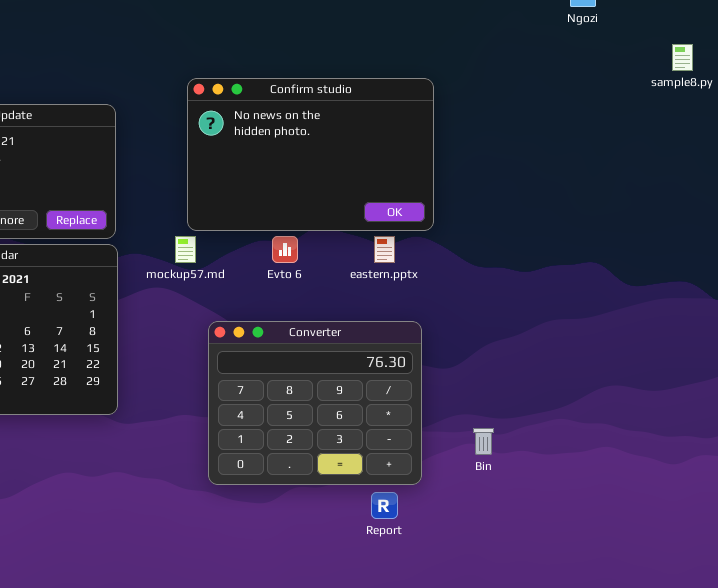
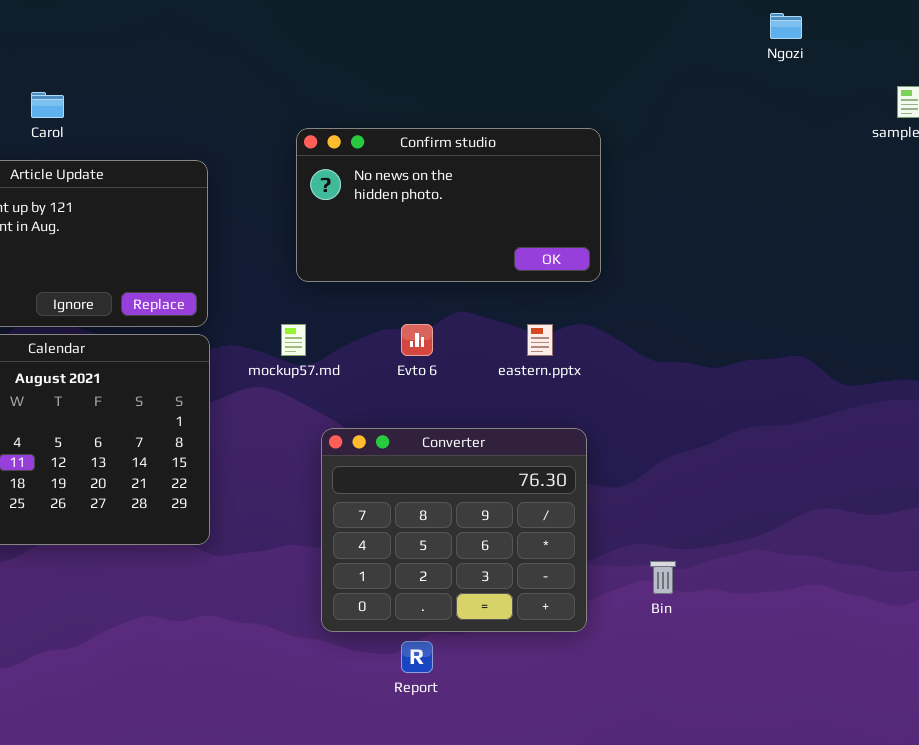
Confirm studio: [187,78,434,231] -> [296,128,601,282], resized
Report: [371,492,398,519] -> [401,641,433,673], moved

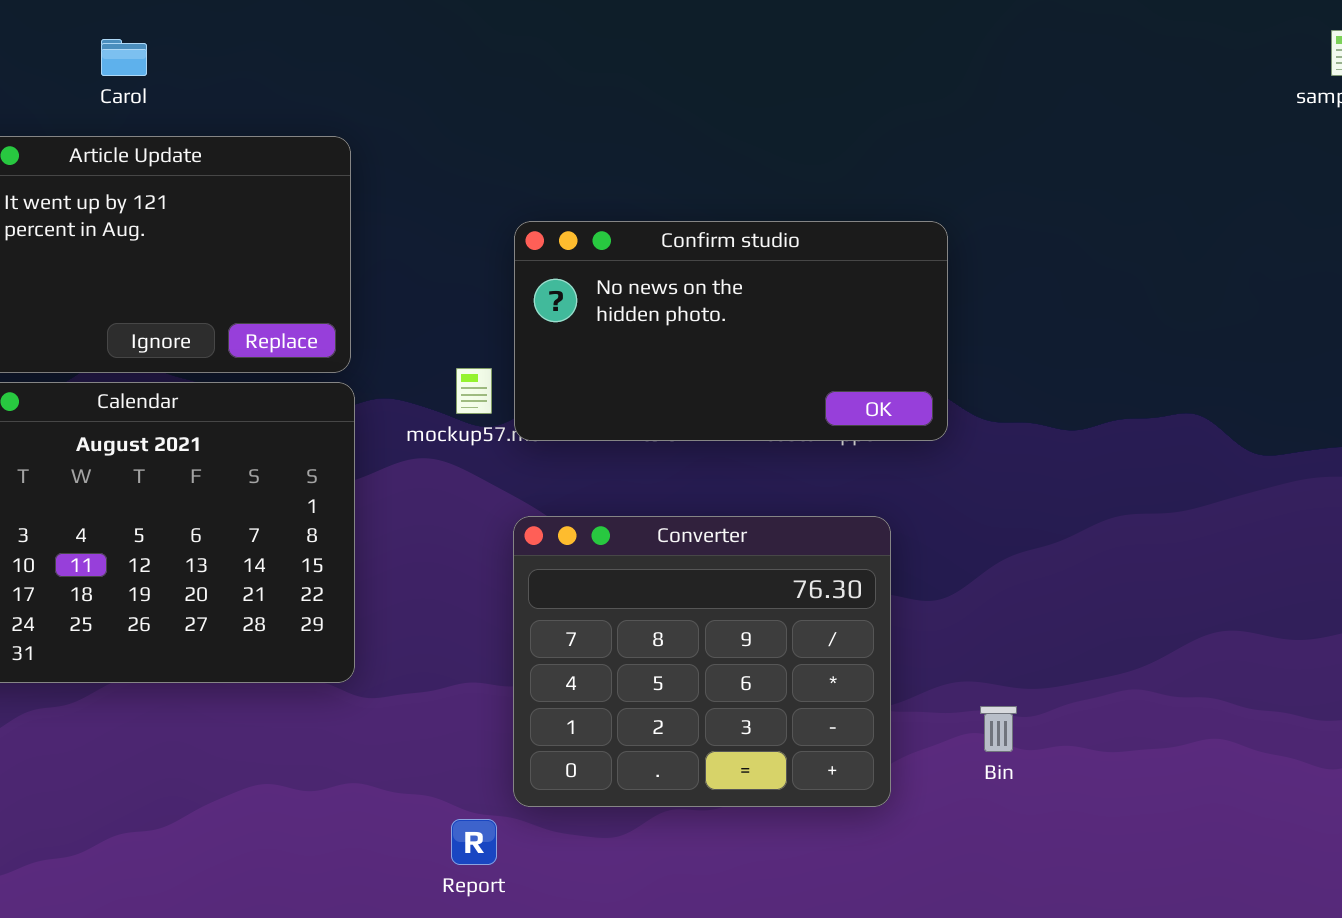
Confirm studio: [296,128,601,282] -> [514,221,948,441], moved
Report: [401,641,433,673] -> [451,819,497,865], moved

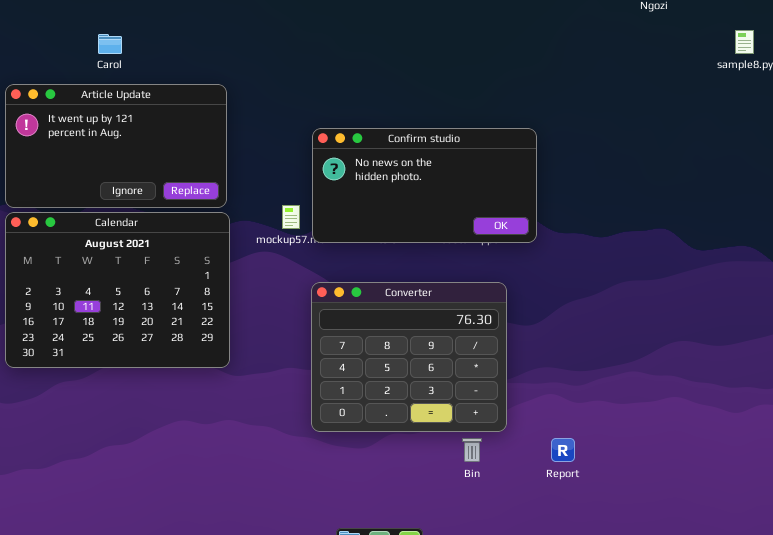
Bin: [980,706,1017,752] -> [462,438,482,462], moved
Report: [451,819,497,865] -> [551,438,575,462], moved

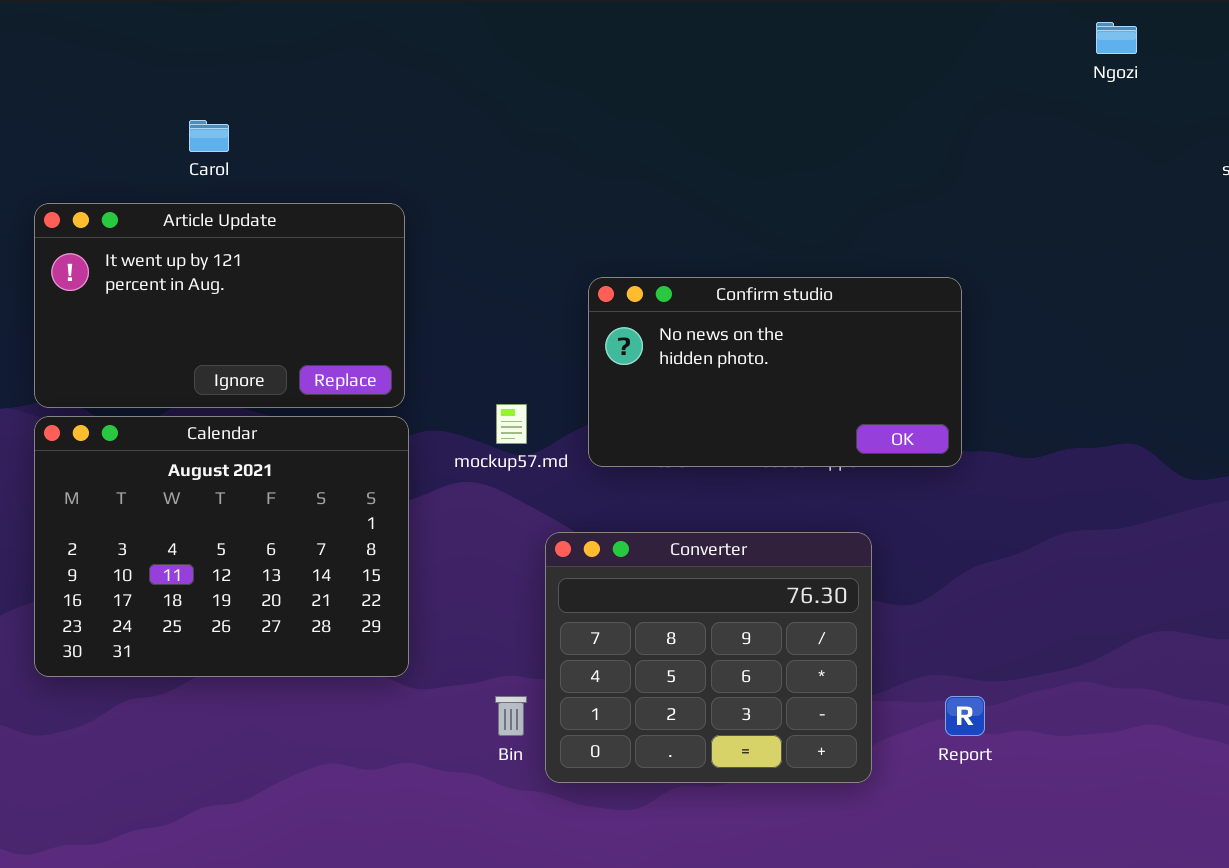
Confirm studio: [312,128,537,243] -> [588,277,962,467], moved
Bin: [462,438,482,462] -> [495,696,527,736], moved
Report: [551,438,575,462] -> [945,696,985,736], moved

